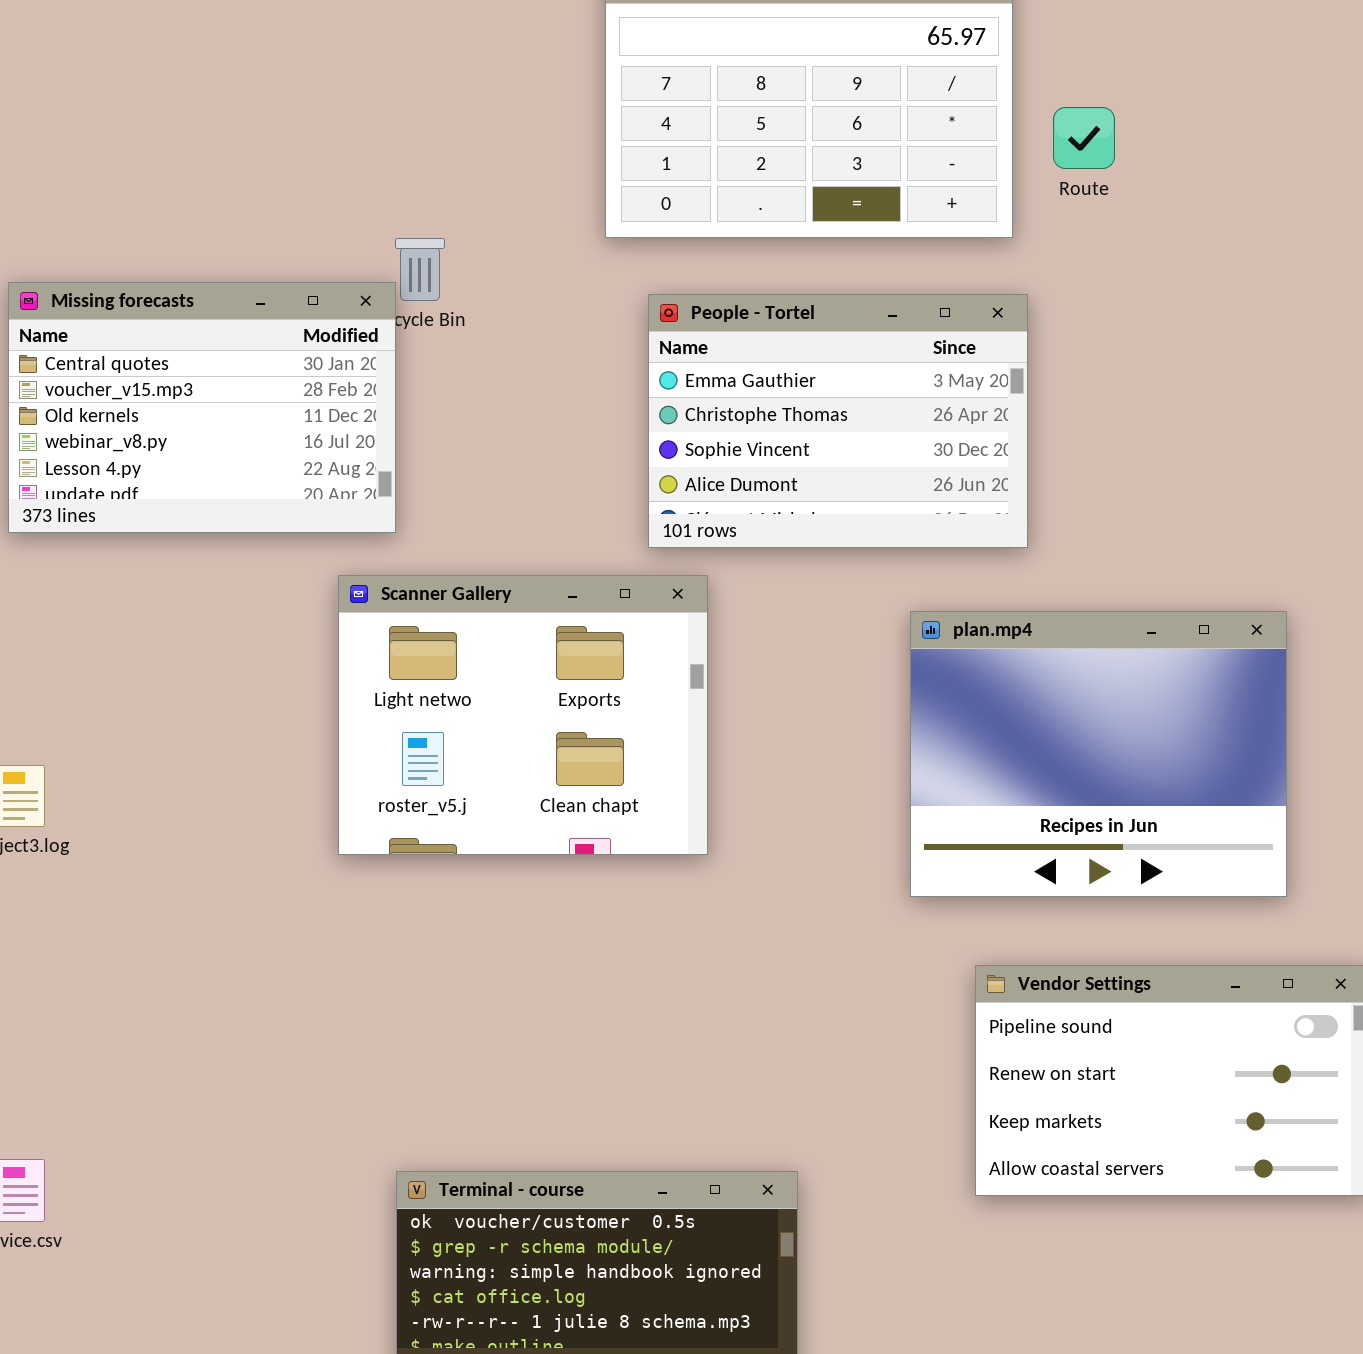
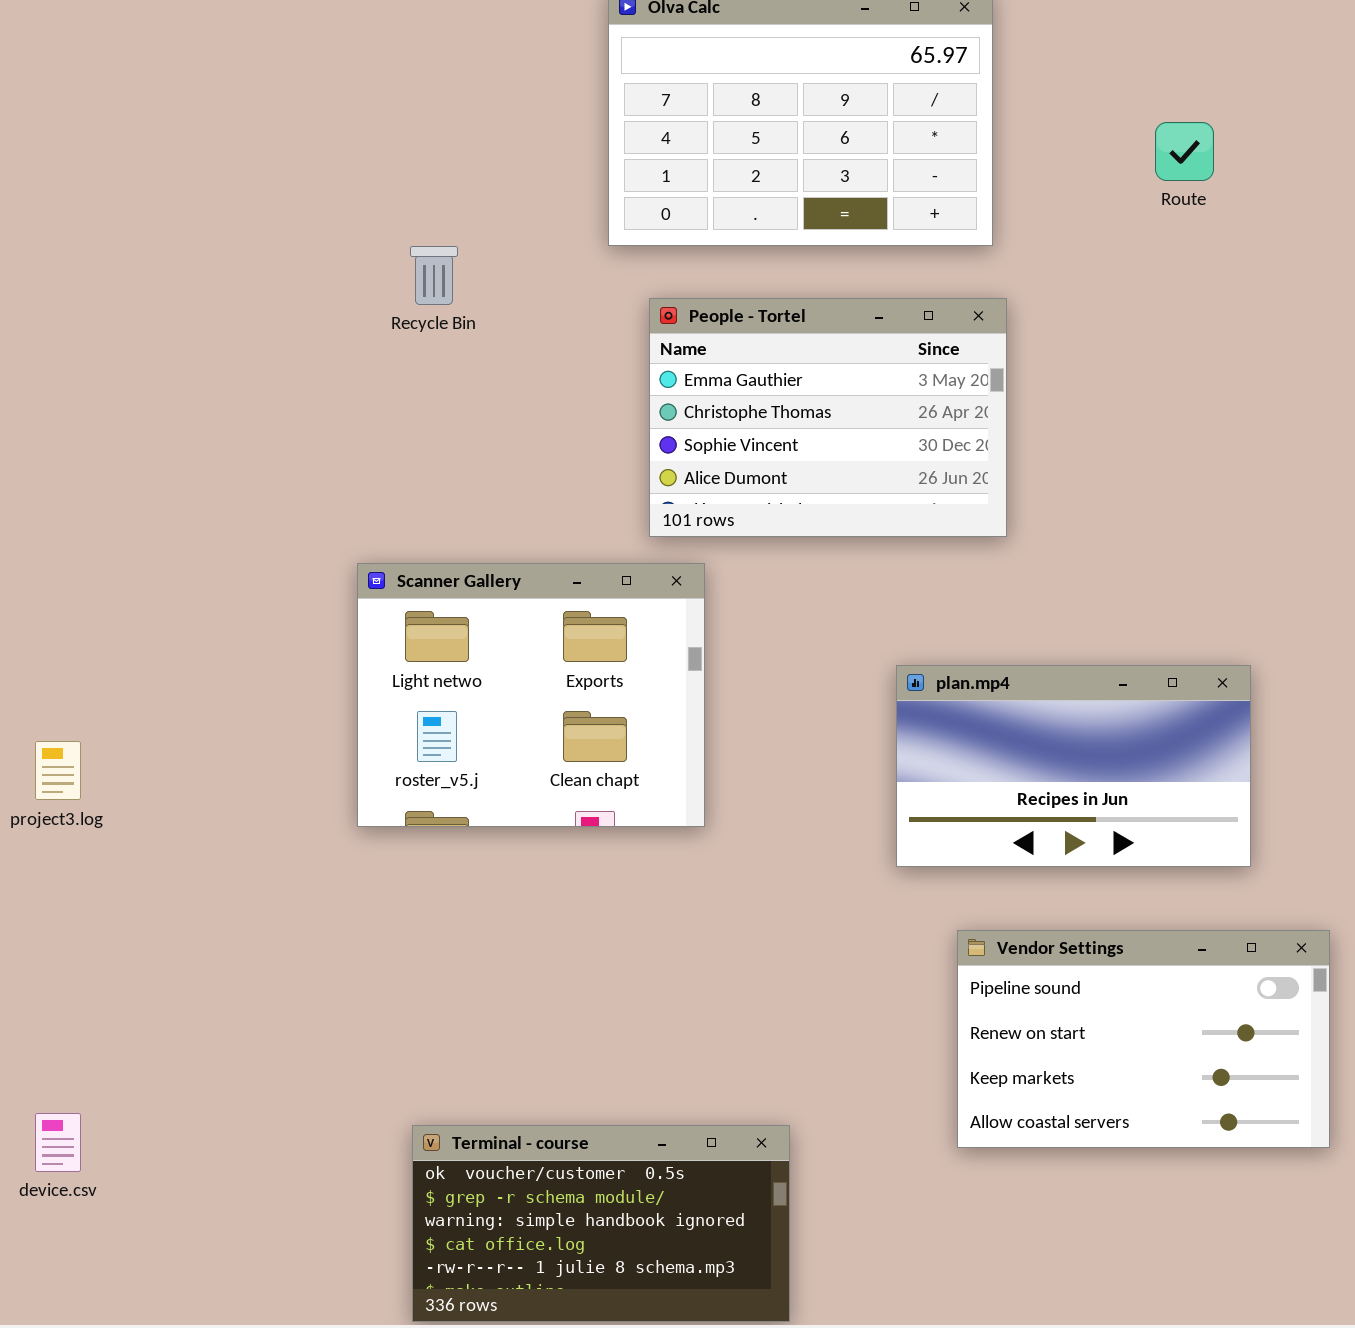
Route: [1053,107,1115,169] -> [1155,122,1214,181], moved
Missing forecasts: [8,282,396,533] -> none, closed
plan.mp4: [910,611,1287,897] -> [896,665,1251,867], resized

